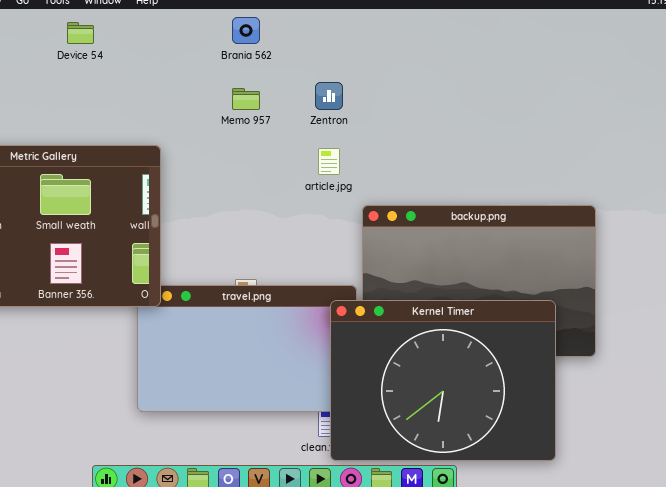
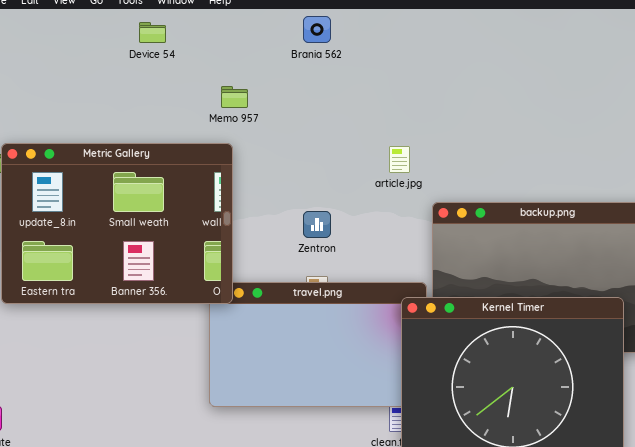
Zentron: [315,82,343,110] -> [303,211,331,238], moved
Memo 957: [232,88,260,110] -> [221,86,248,108], moved

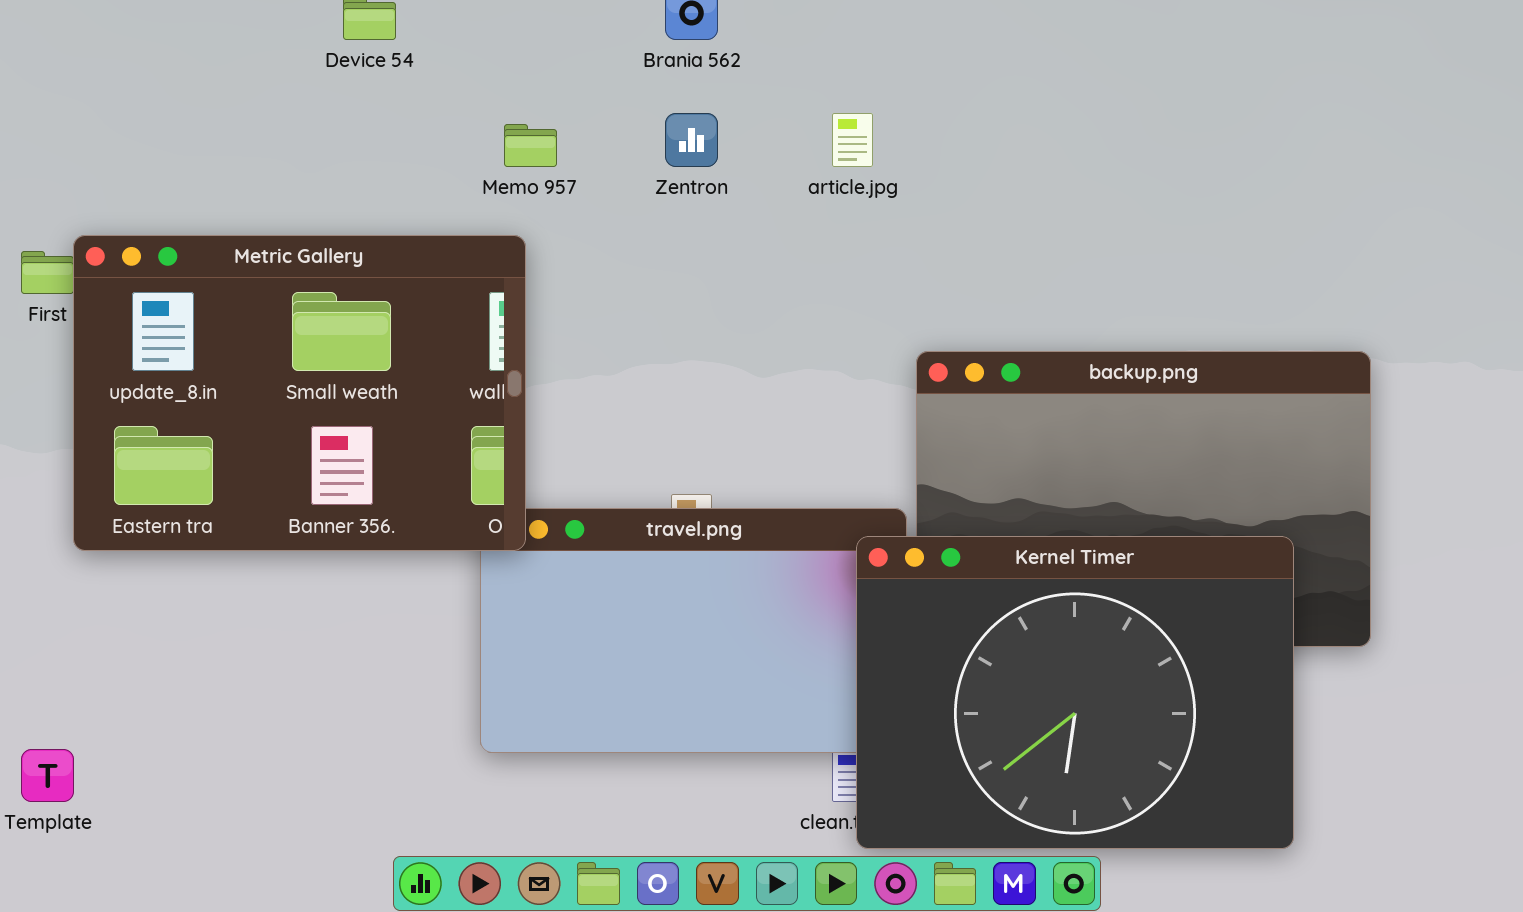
article.jpg: [389,146,410,173] -> [832,113,873,167], moved
Zentron: [303,211,331,238] -> [665,113,718,167], moved

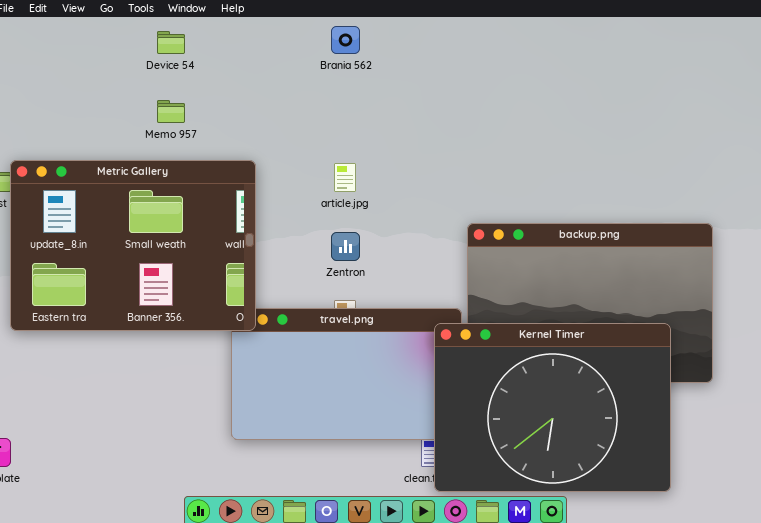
Zentron: [665,113,718,167] -> [331,232,360,261], moved
article.jpg: [832,113,873,167] -> [334,163,356,192], moved
Memo 957: [504,124,557,167] -> [157,100,185,123], moved

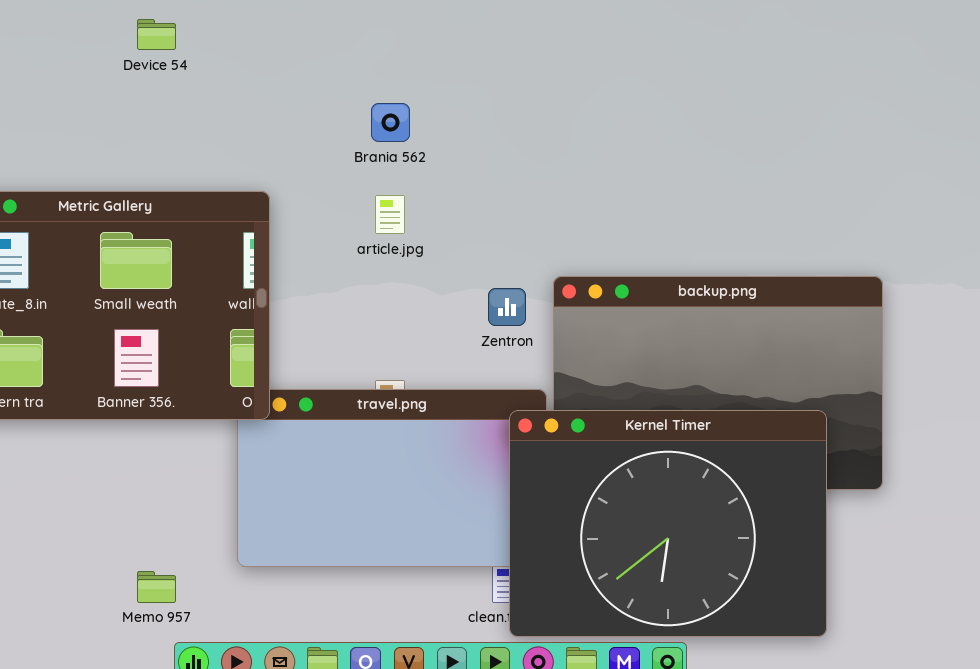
Brania 562: [331,26,360,54] -> [371,103,410,142], moved
Memo 957: [157,100,185,123] -> [137,571,176,603], moved
Zentron: [331,232,360,261] -> [488,288,526,326], moved

